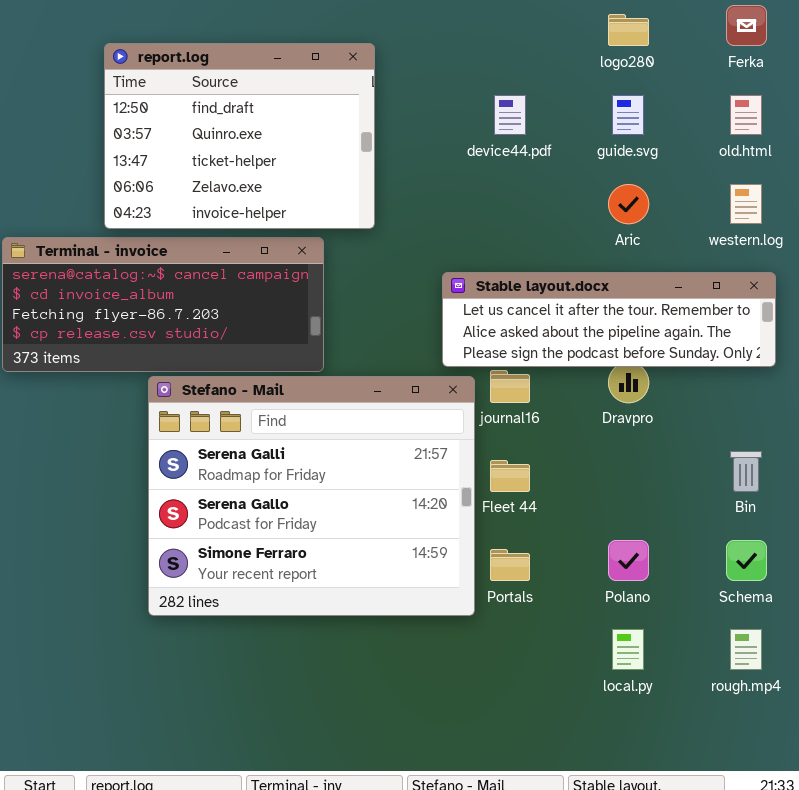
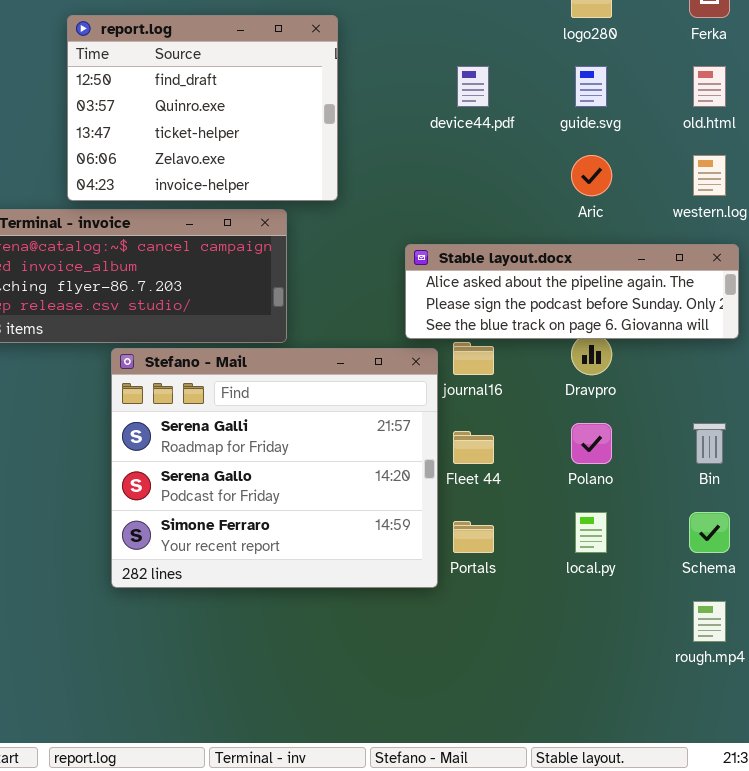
Stable layout.docx: [442,272,776,367] -> [405,244,739,339], scrolled down 1 row
Polano: [608,540,649,581] -> [571,423,612,464], moved
local.py: [612,629,644,670] -> [575,512,607,553], moved

